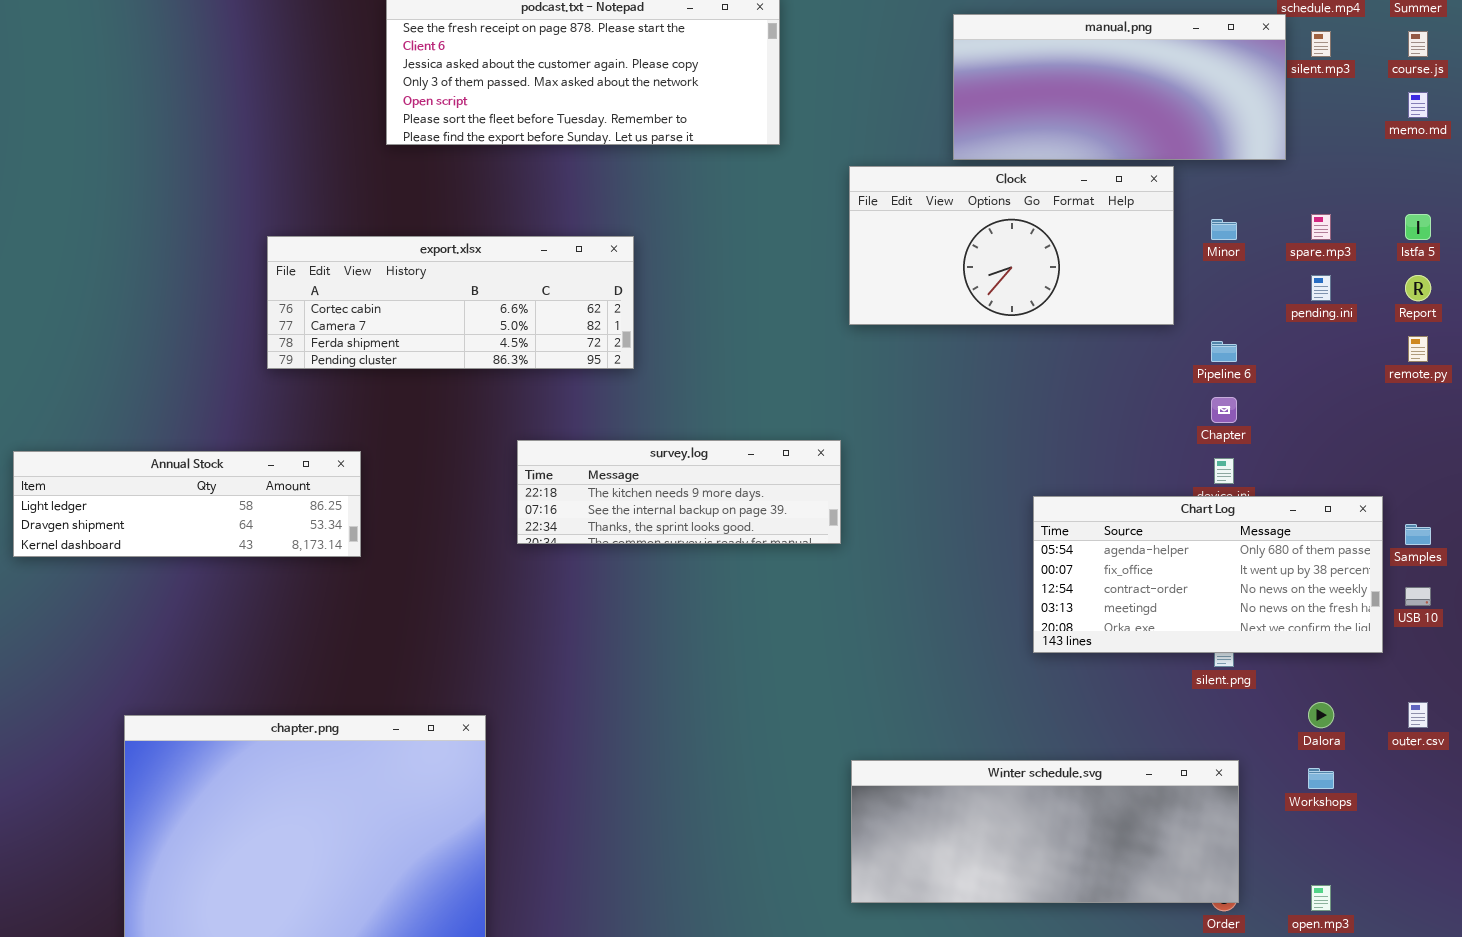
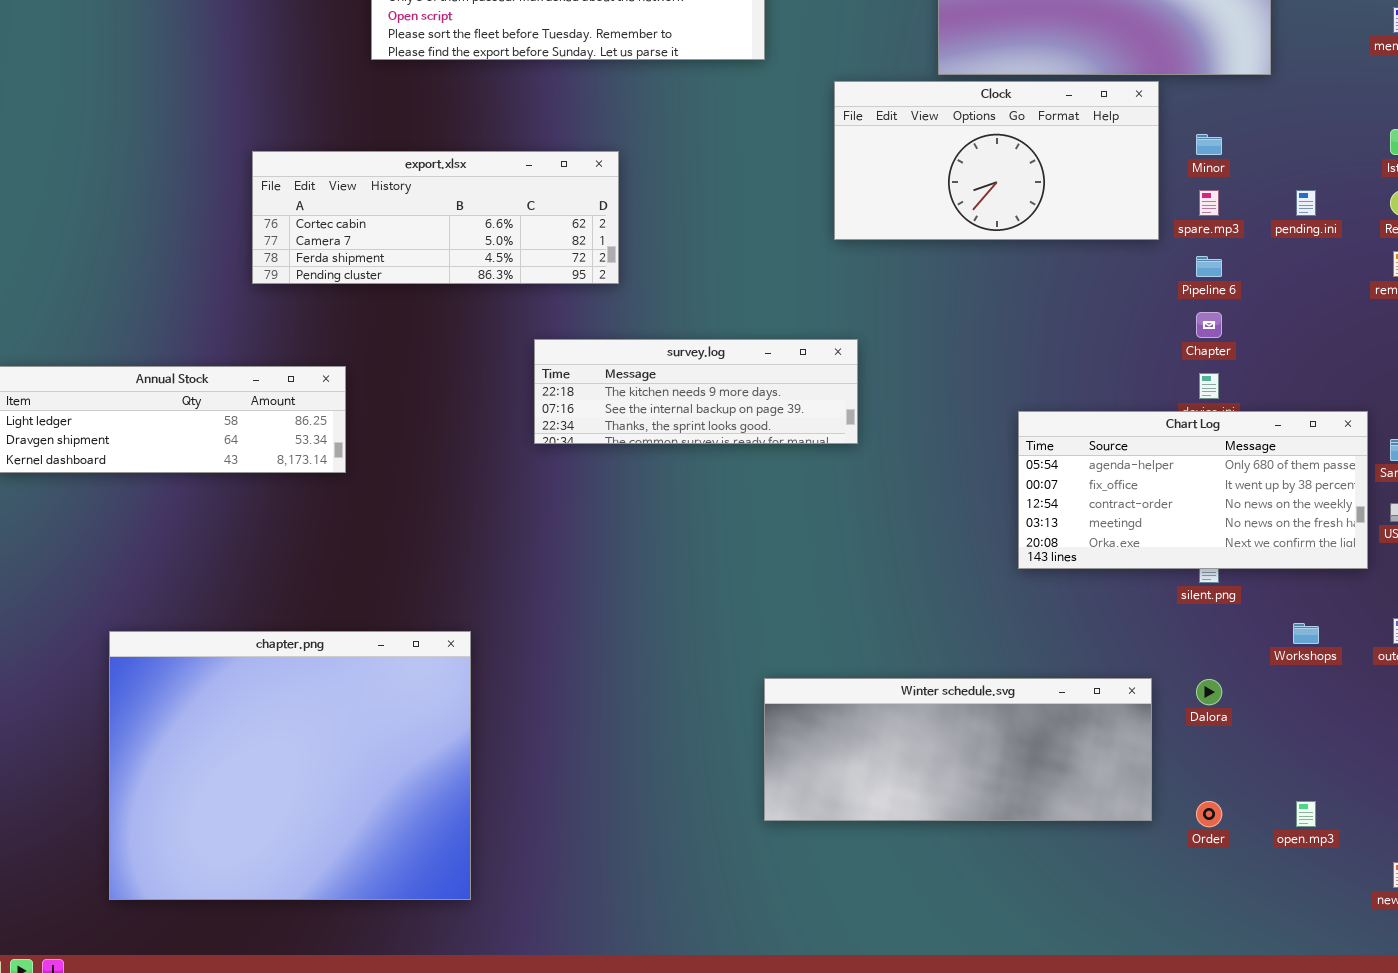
spare.mp3: [1311,214,1331,240] -> [1199,190,1219,216], moved
survey.log: [517,440,841,544] -> [534,339,858,444], moved
Dalora: [1308,702,1334,728] -> [1196,679,1222,705], moved
Winter schedule.svg: [851,760,1239,903] -> [764,678,1152,821], moved
Workshops: [1308,768,1334,789] -> [1293,623,1319,644], moved

